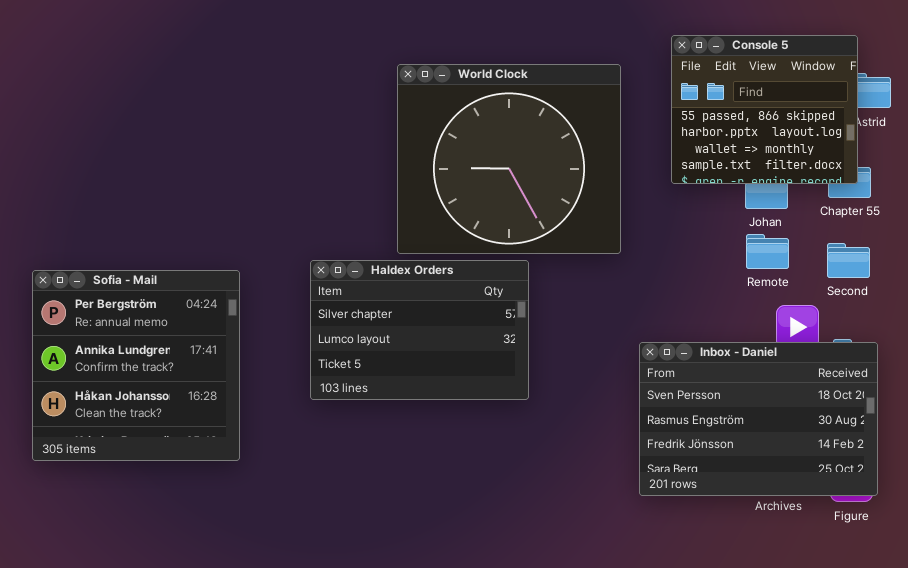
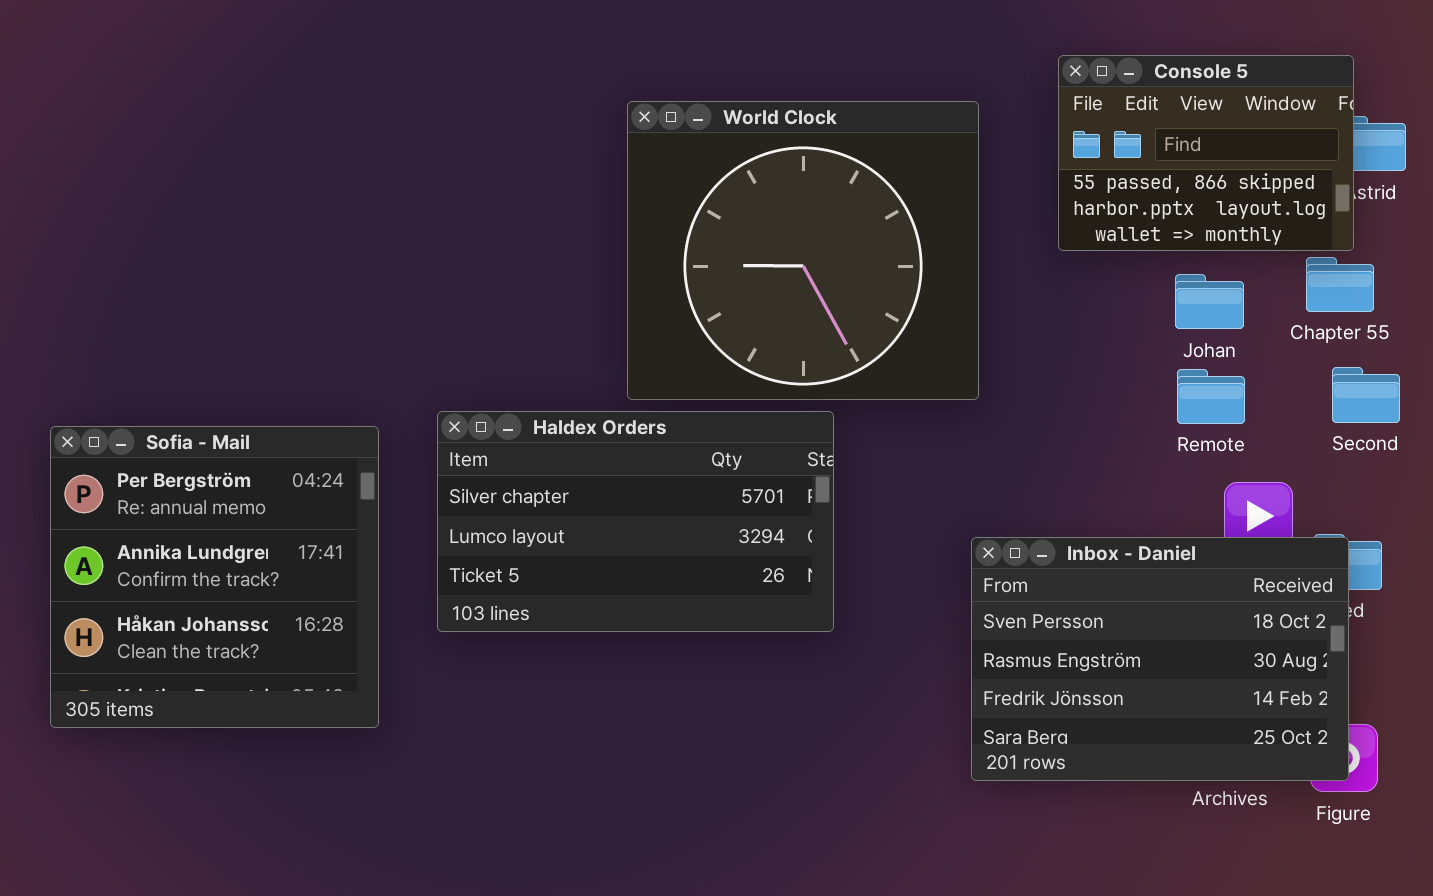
Console 5: [671,35,858,184] -> [1058,55,1354,251], resized
Second: [827,243,870,278] -> [1332,367,1400,423], moved
Haldex Orders: [310,260,529,400] -> [437,411,834,632], resized
Inbox - Daniel: [639,342,878,496] -> [971,537,1349,781], moved

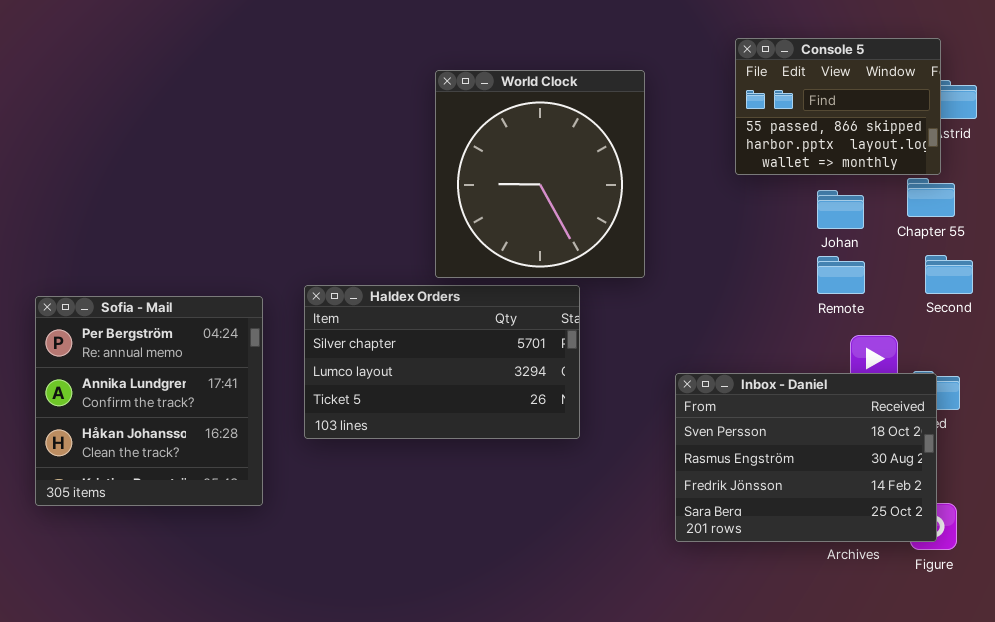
World Clock: [627,101,979,400] -> [435,70,645,278], resized

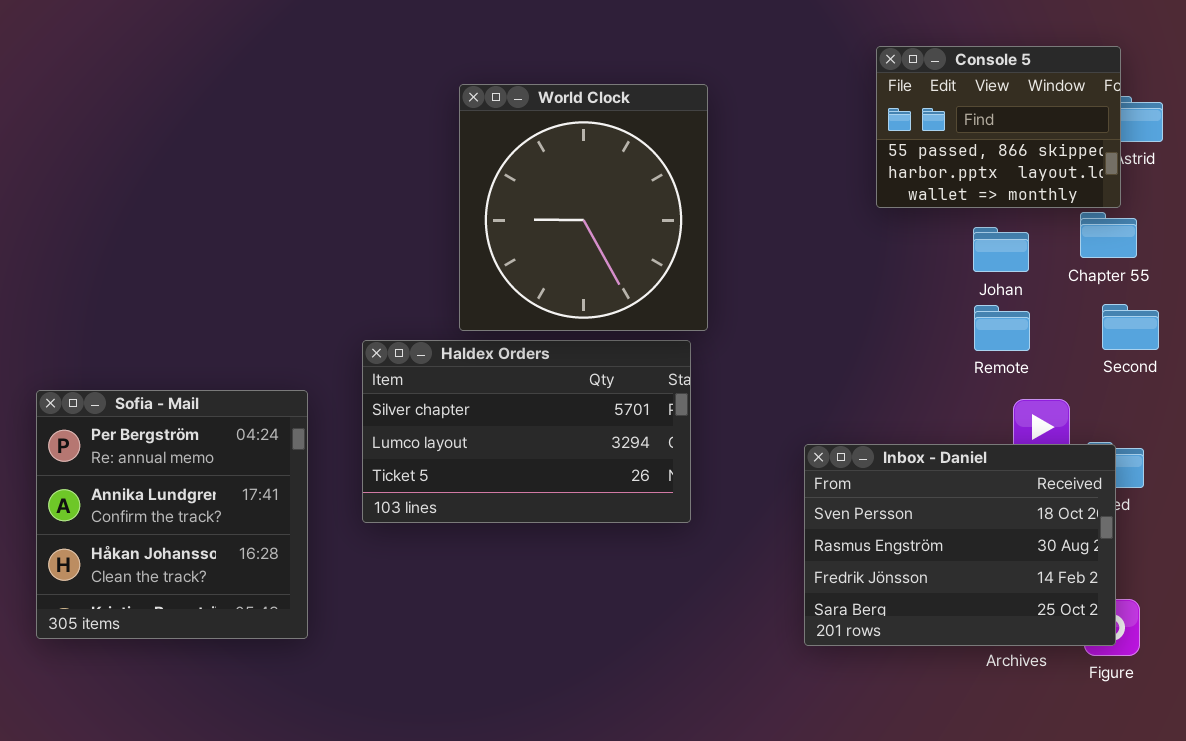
World Clock: [435,70,645,278] -> [459,84,708,331], moved
Sofia - Mail: [35,296,263,506] -> [36,390,308,639], moved

